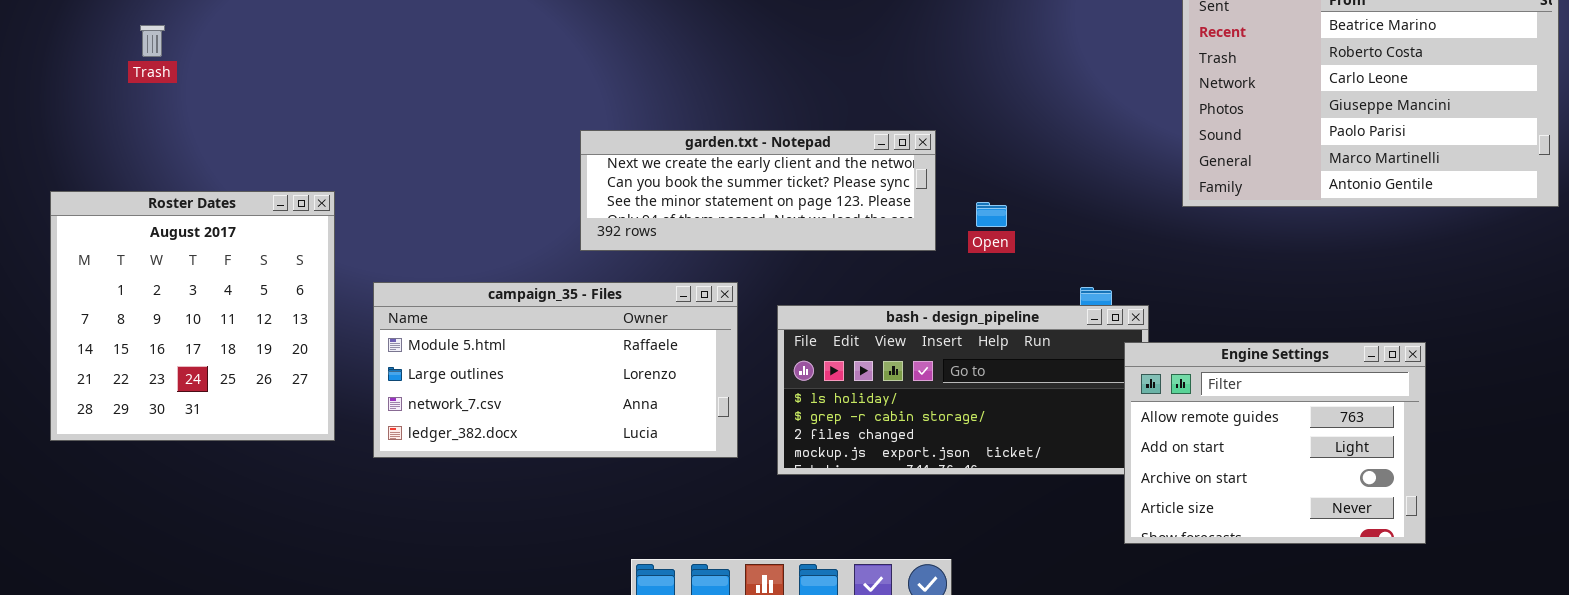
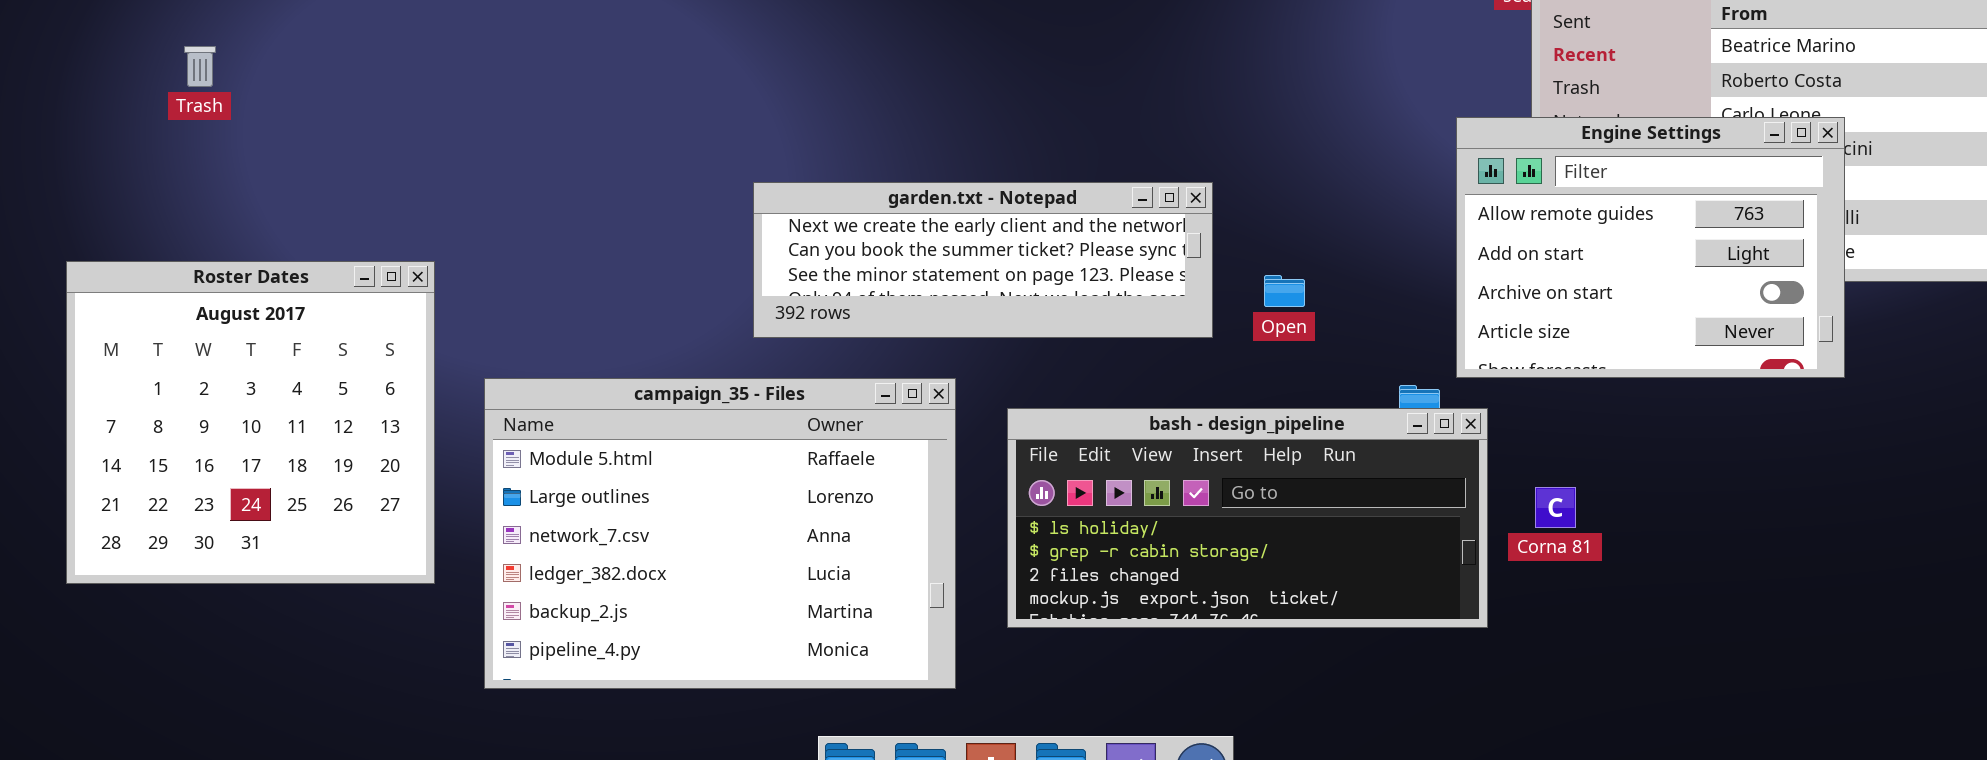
campaign_35 - Files: [373,282,738,458] -> [484,378,956,689], resized
Engine Settings: [1124,342,1426,544] -> [1456,117,1845,378], moved

